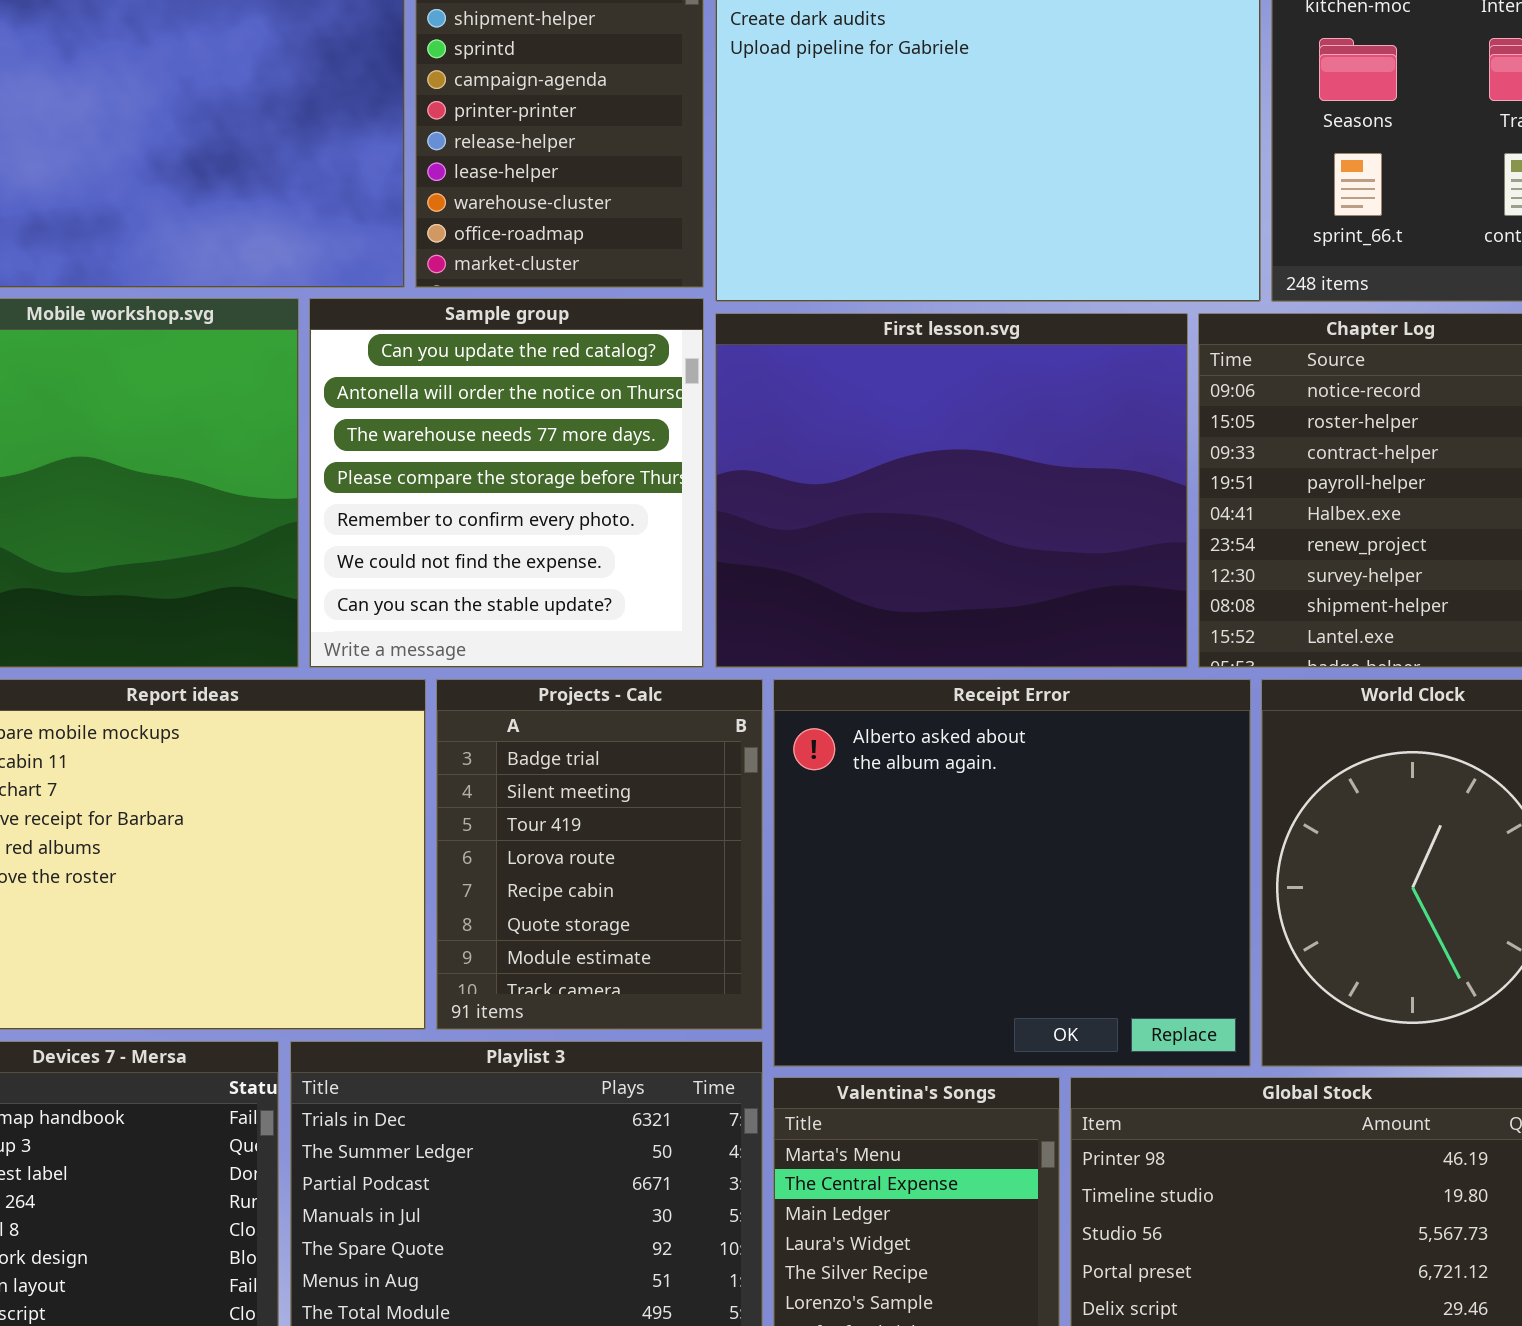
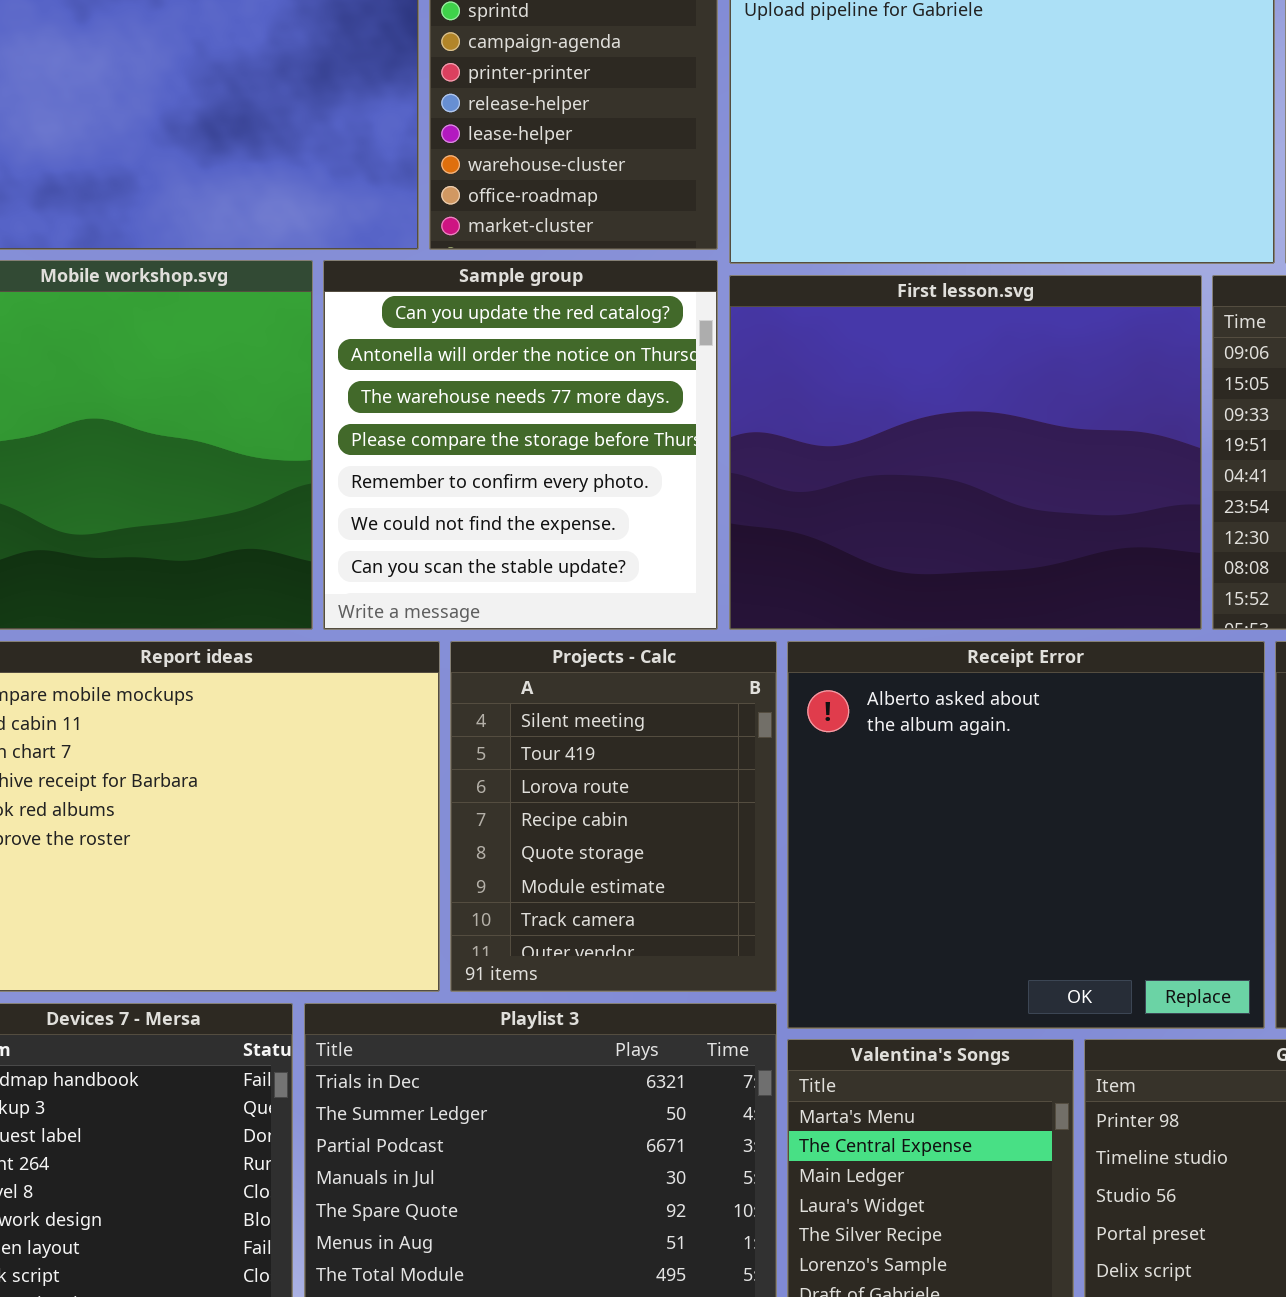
Projects - Calc: [436,679,763,1030] -> [450,641,777,992], scrolled down 1 row

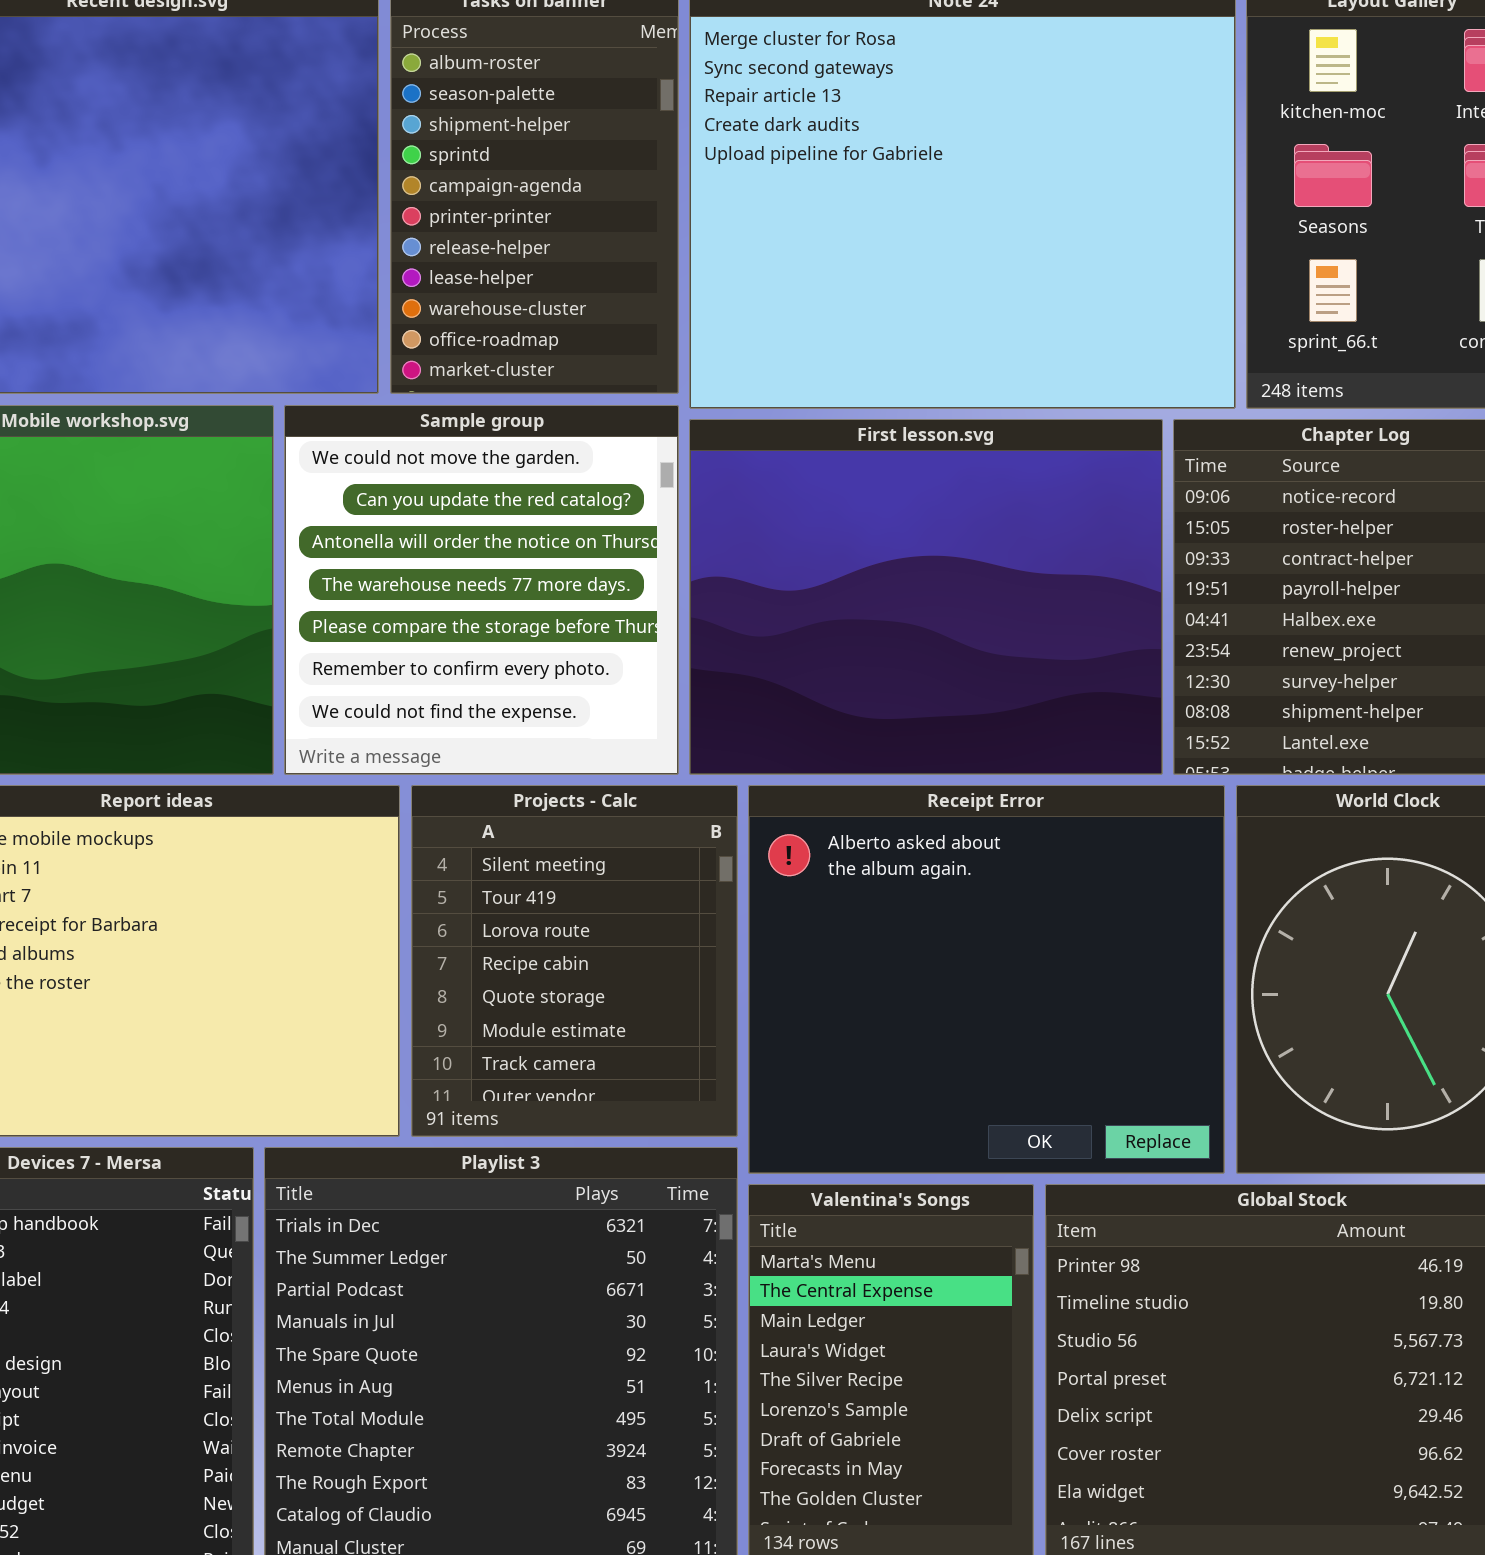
Sample group: [323,260,718,630] -> [284,405,679,775], scrolled up 1 row

